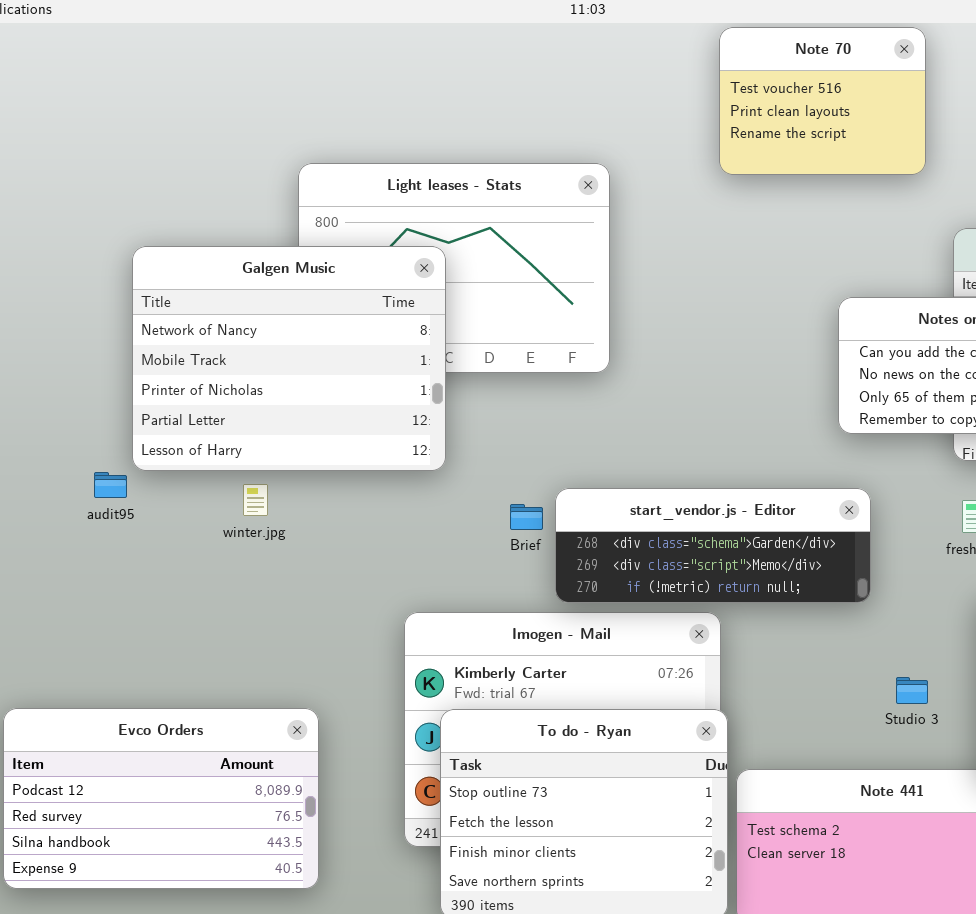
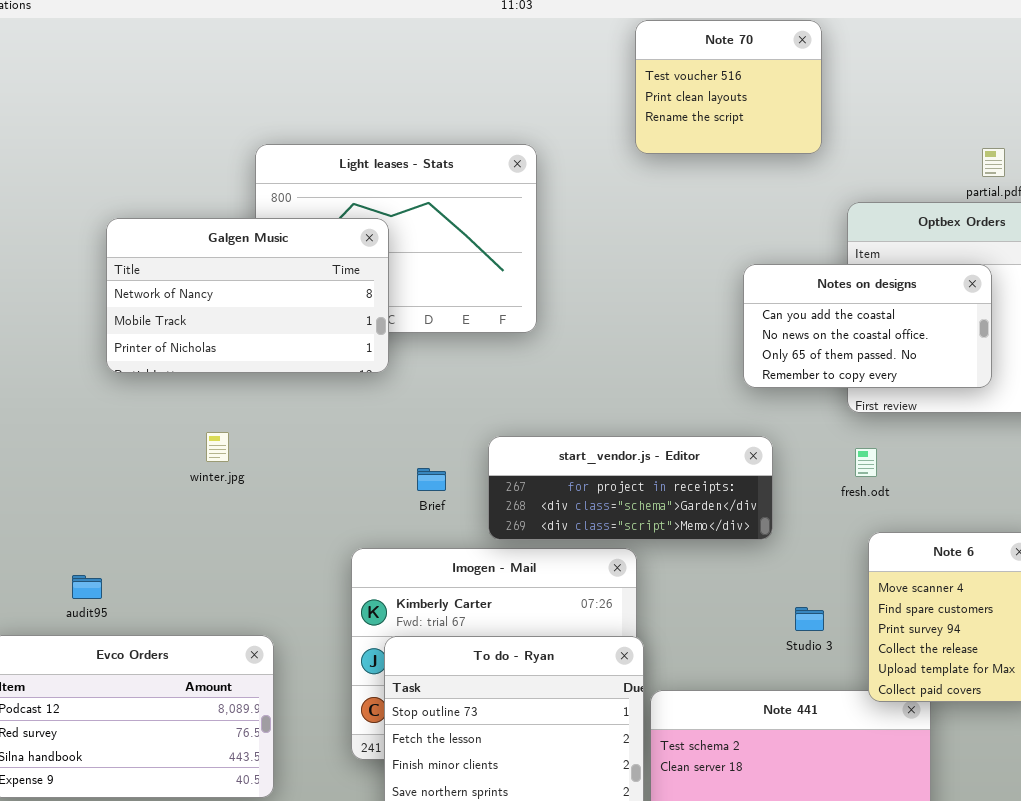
Galgen Music: [132,246,446,471] -> [106,218,389,373], resized
audit95: [94,472,127,498] -> [72,575,102,599], moved
start_vendor.js - Editor: [555,488,871,603] -> [488,436,773,540], scrolled up 1 row
Brief: [510,504,543,530] -> [417,468,446,491], moved

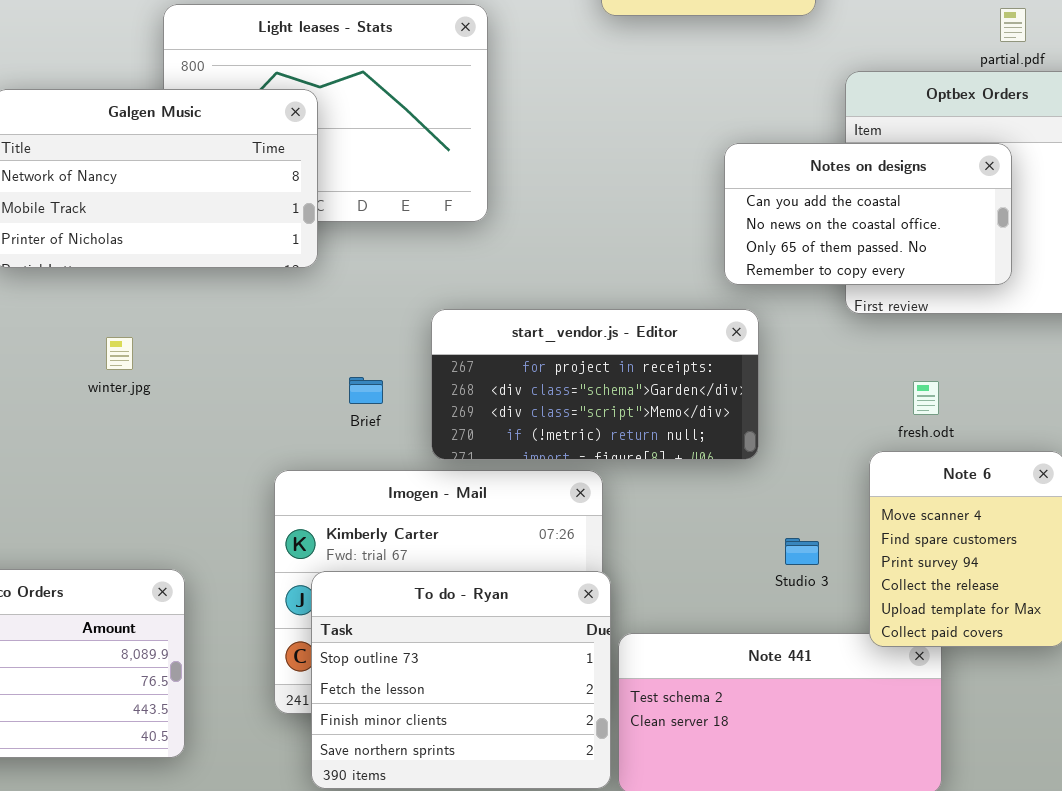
start_vendor.js - Editor: [488,436,773,540] -> [431,309,759,460], resized
fresh.odt: [855,448,877,477] -> [913,381,939,415], moved

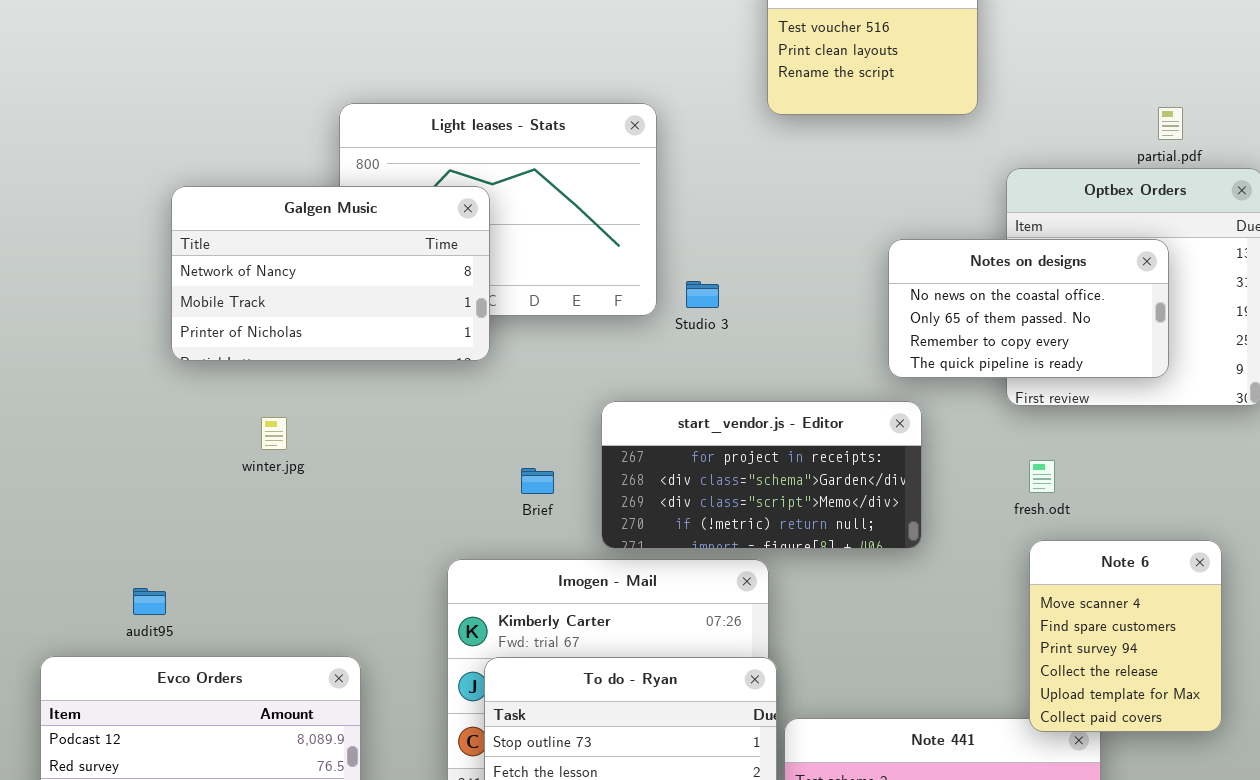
Notes on designs: [724,143,1012,285] -> [888,239,1169,378], scrolled down 1 row
winter.jpg: [106,337,133,370] -> [261,417,287,450], moved
fresh.odt: [913,381,939,415] -> [1029,460,1055,493], moved
Studio 3: [785,538,819,565] -> [686,281,719,308], moved

